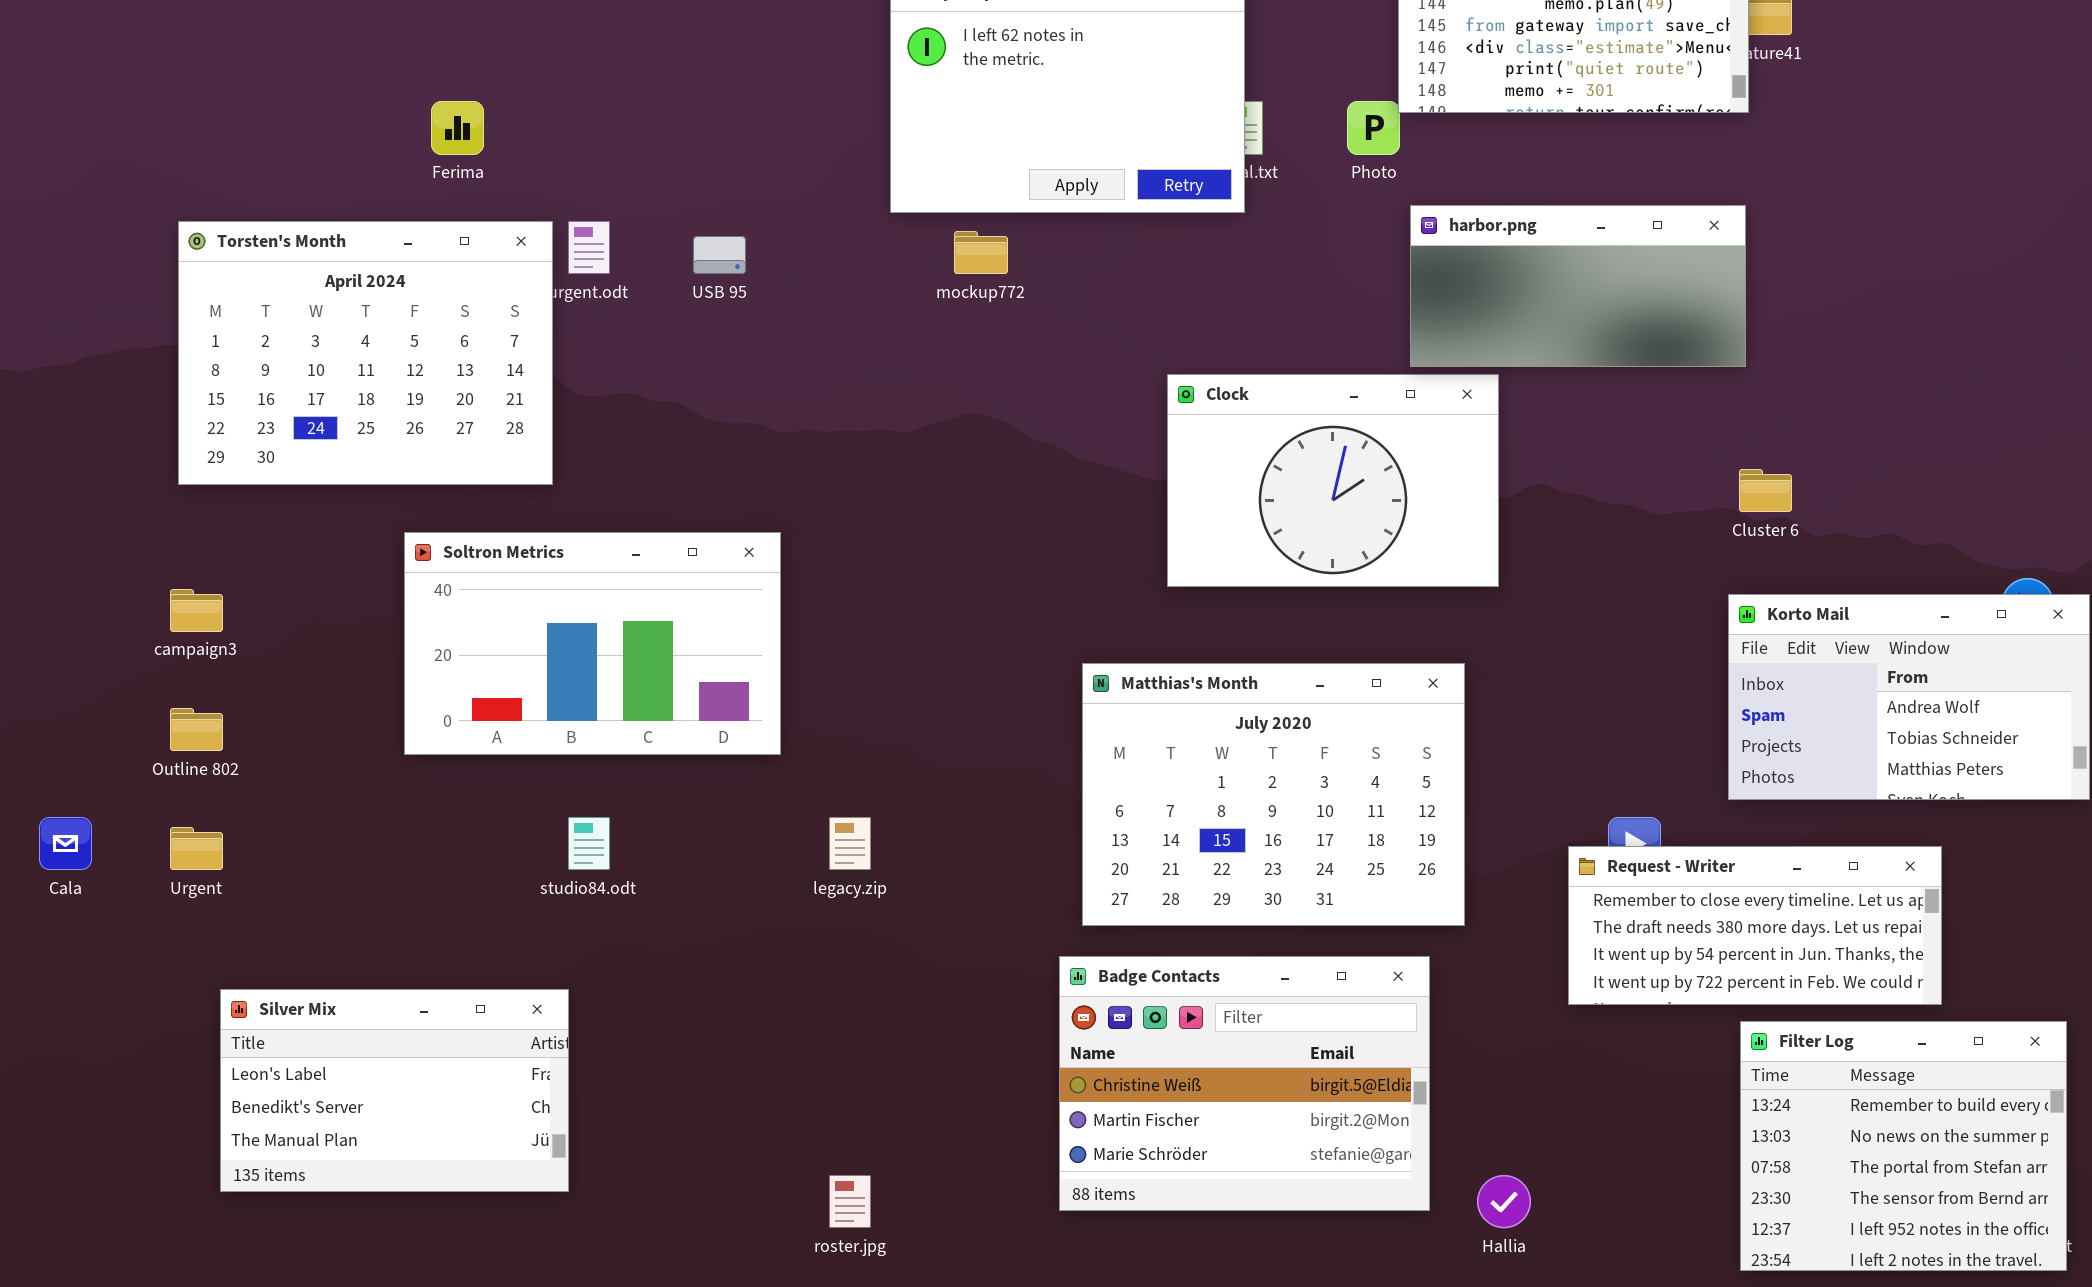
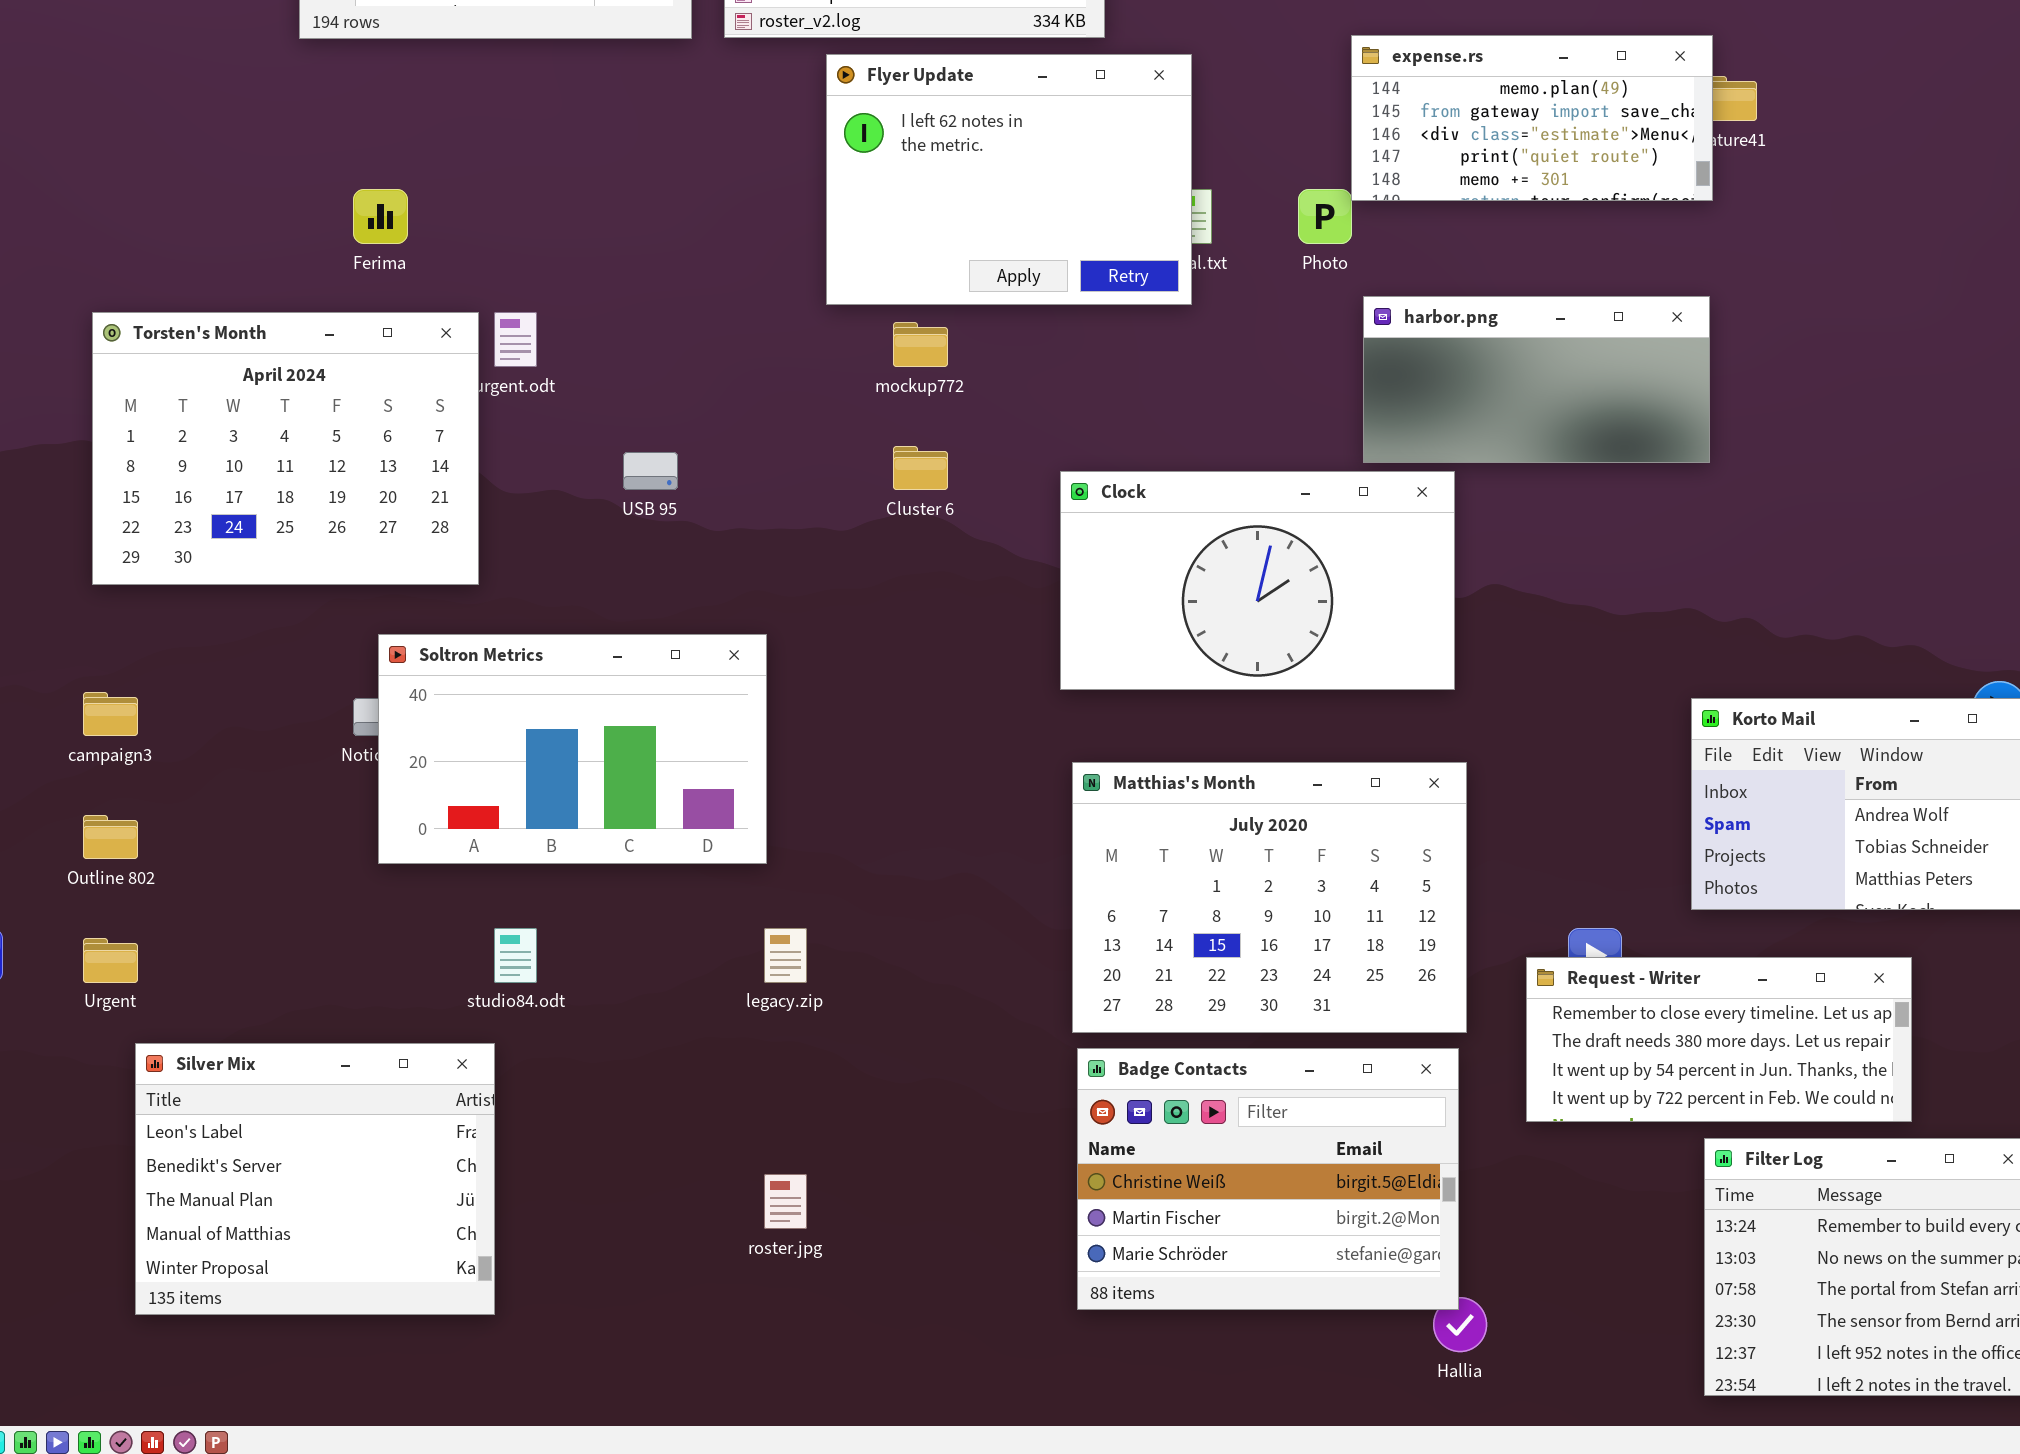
USB 95: [693,236,746,274] -> [623,452,678,490], moved
Clock: [1167,374,1499,587] -> [1060,471,1455,690], resized
Cluster 6: [1739,469,1792,512] -> [893,446,948,490], moved
Soltron Metrics: [404,532,781,755] -> [378,634,767,864], moved
Matthias's Month: [1082,663,1465,926] -> [1072,762,1467,1033], moved
Badge Contacts: [1059,956,1430,1211] -> [1077,1048,1459,1310], moved
Silver Mix: [220,989,569,1192] -> [135,1043,495,1315], resized
roster.jpg: [829,1175,871,1228] -> [764,1174,807,1229], moved

